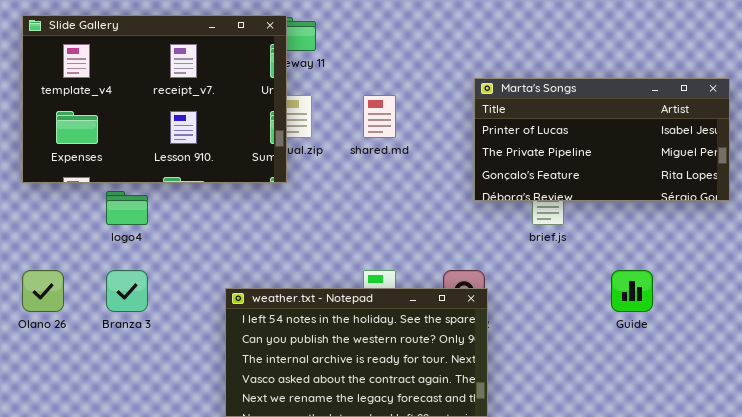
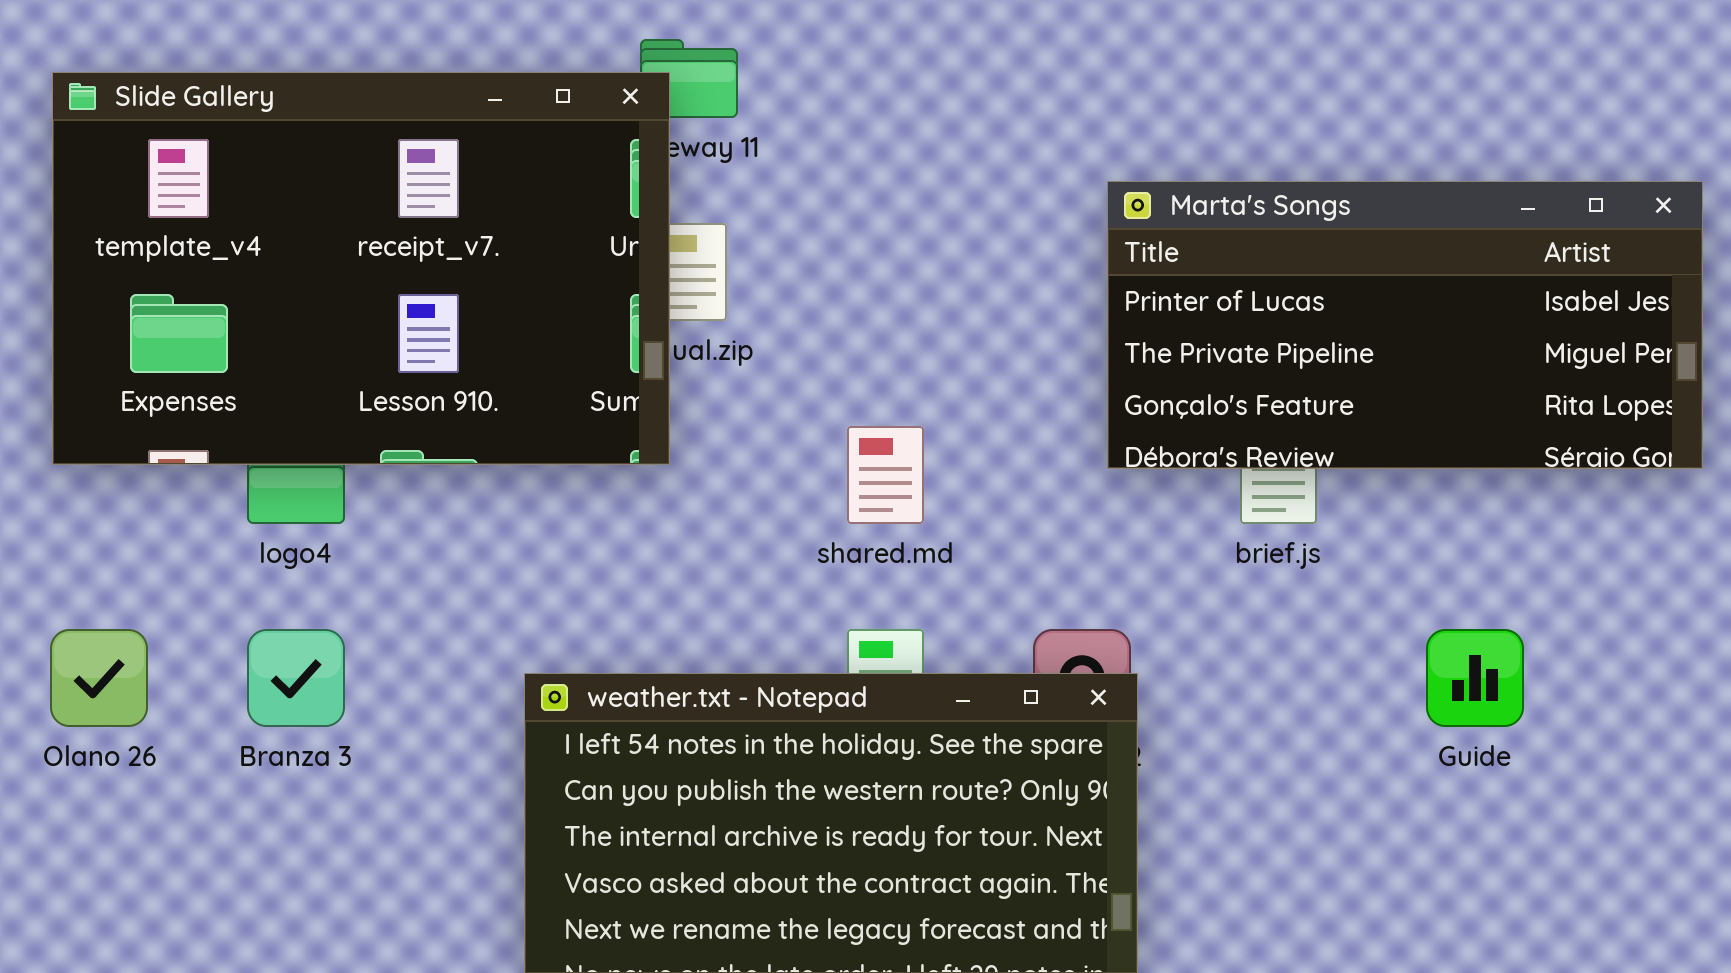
Slide Gallery: [22,15,287,183] -> [52,72,670,465], moved
shared.md: [363,95,396,138] -> [847,426,924,524], moved

